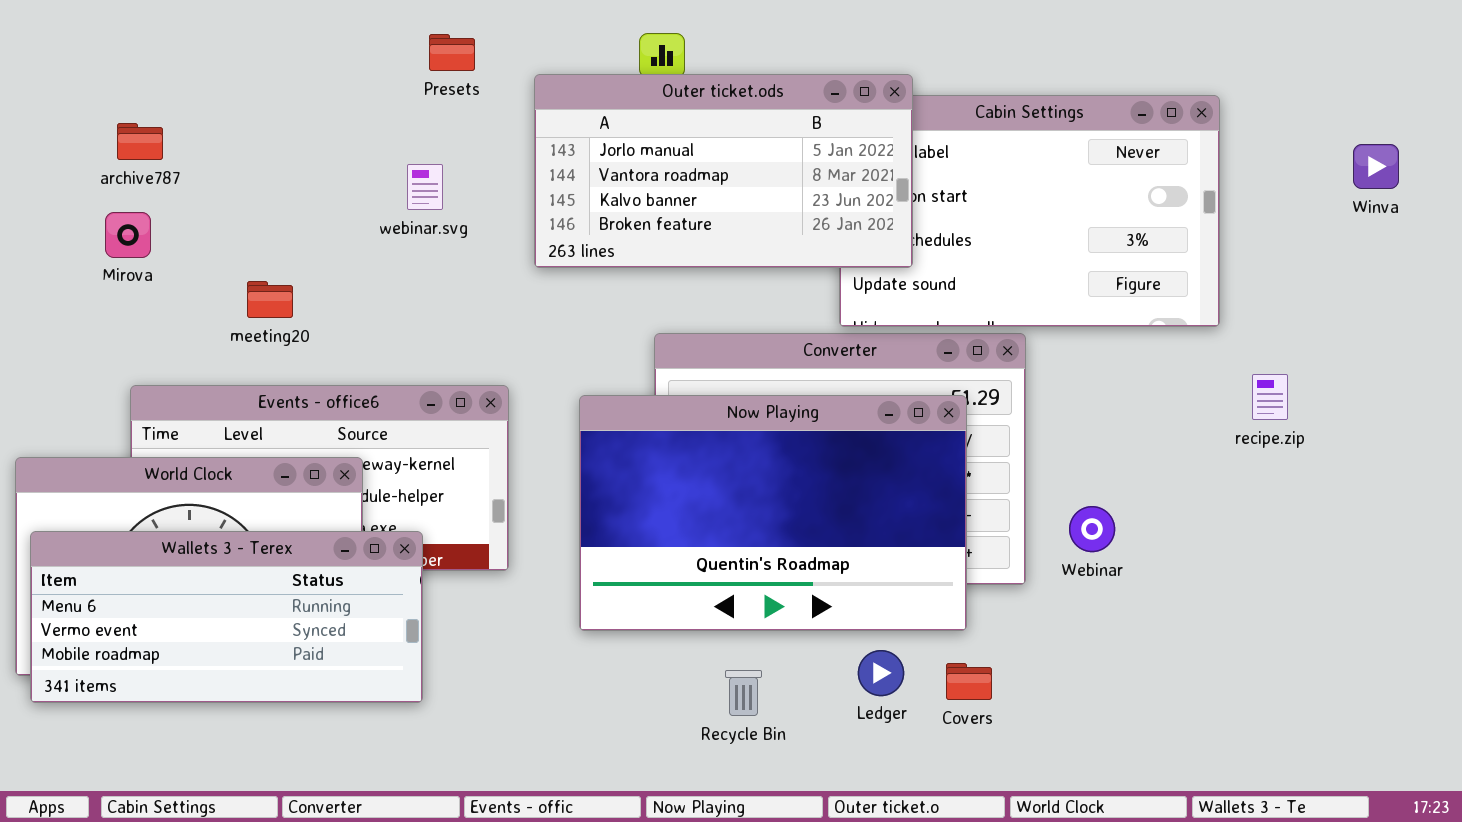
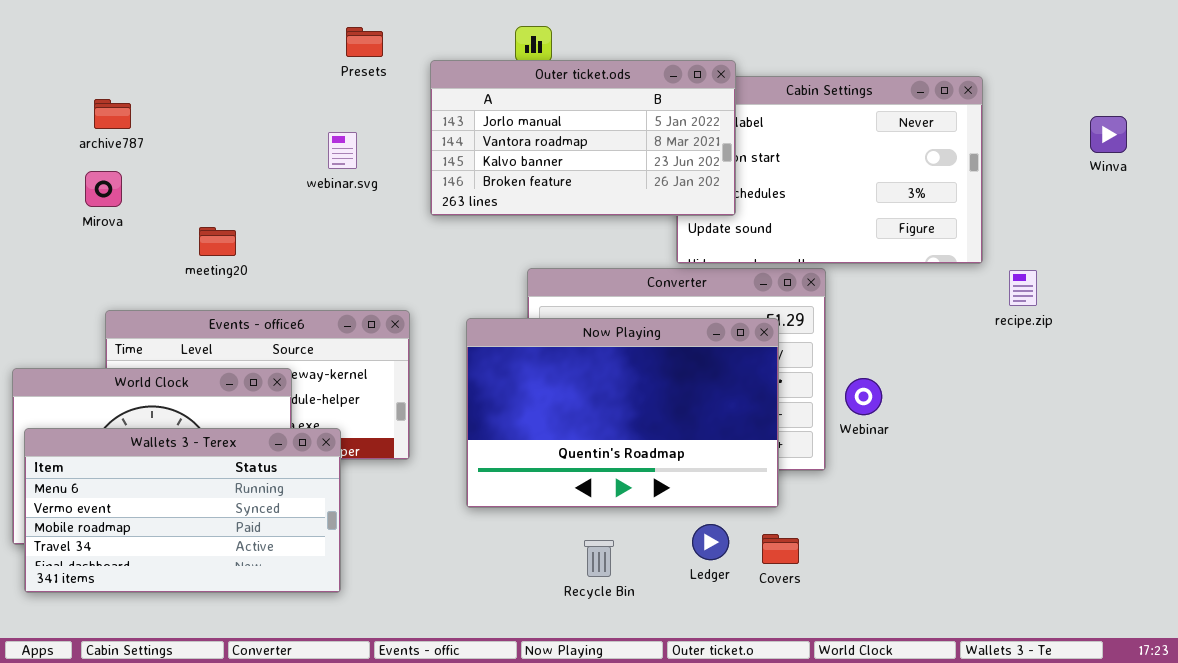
recipe.zip: [1252,374,1288,420] -> [1009,270,1037,306], moved
Webinar: [1069,506,1115,552] -> [845,378,882,415], moved
Wallets 3 - Terex: [30,531,423,703] -> [24,428,341,593], resized

